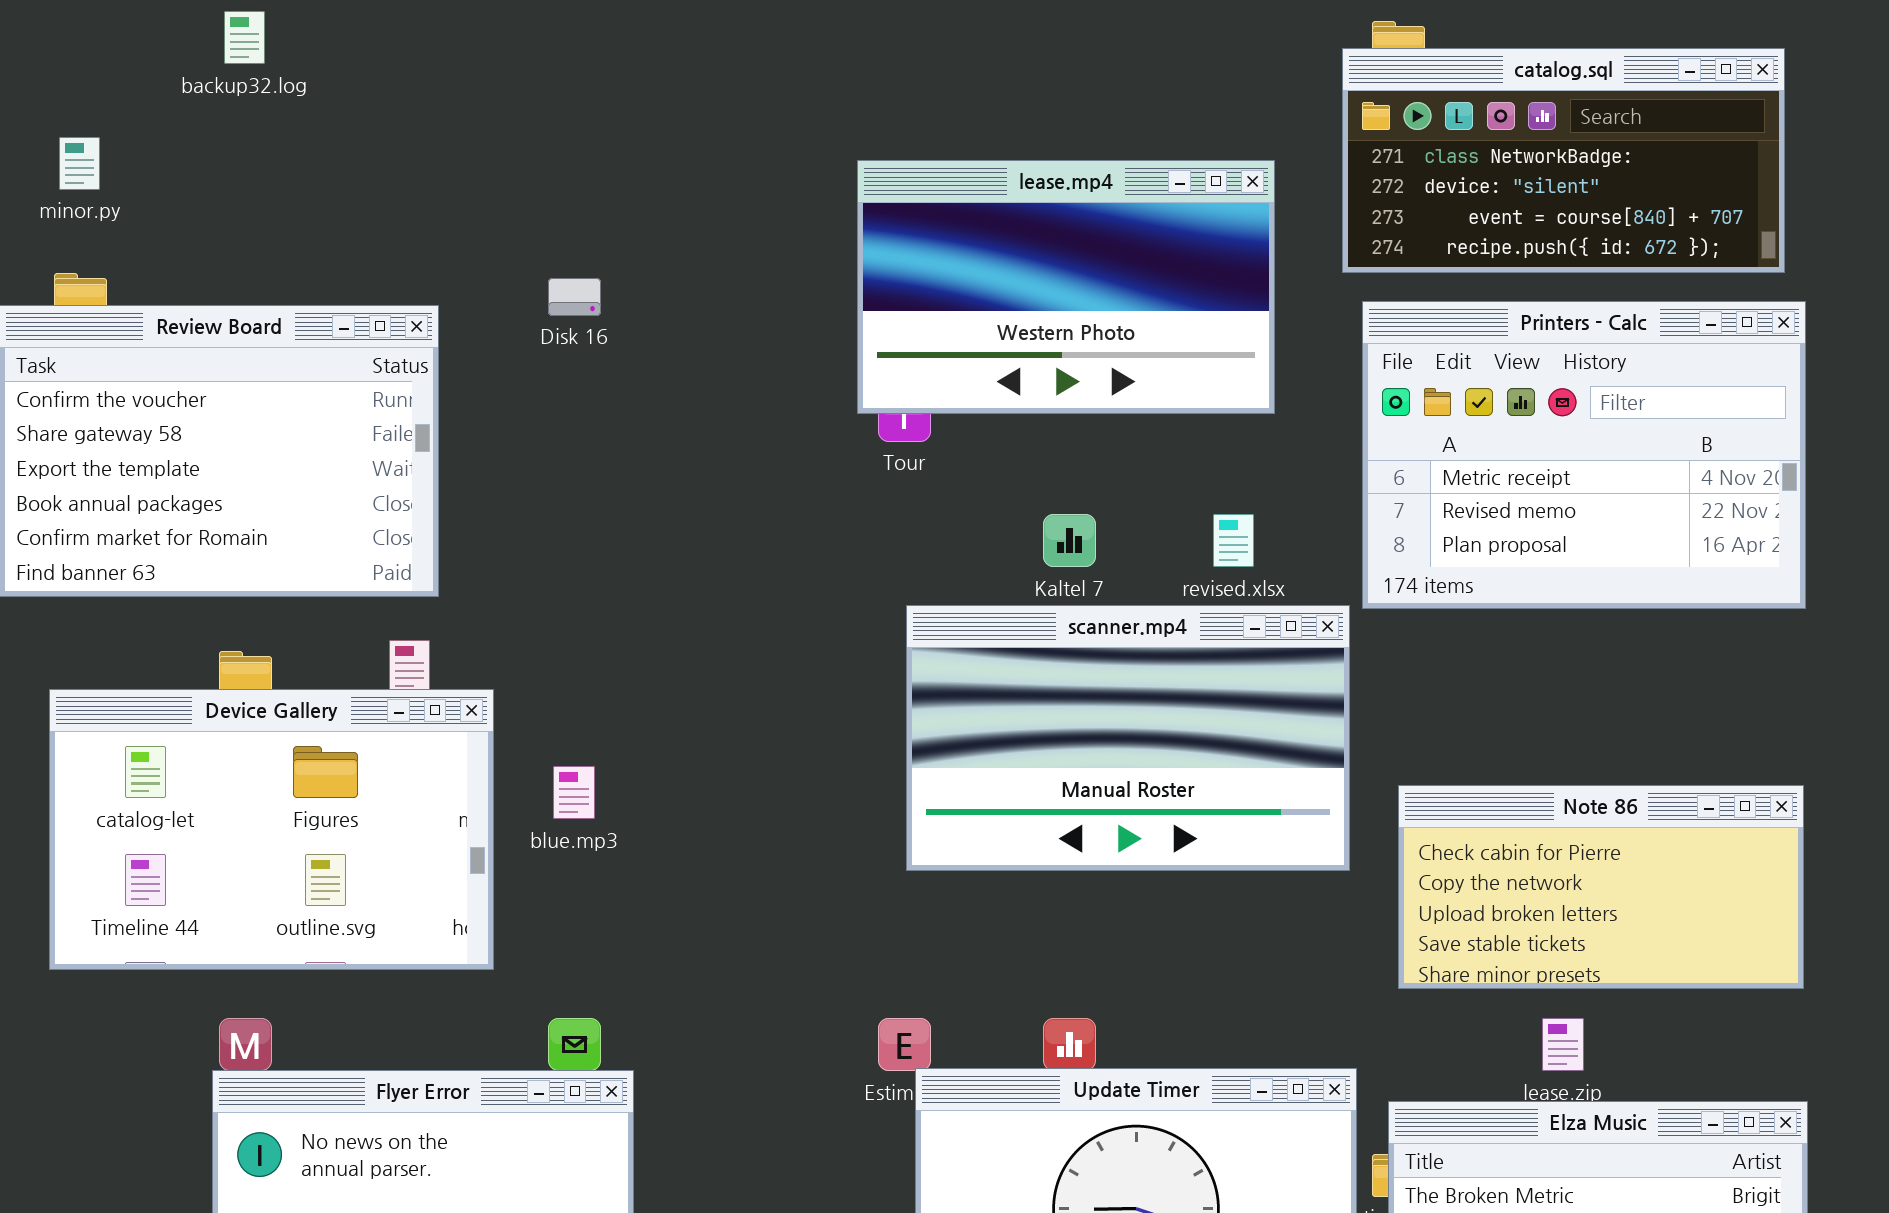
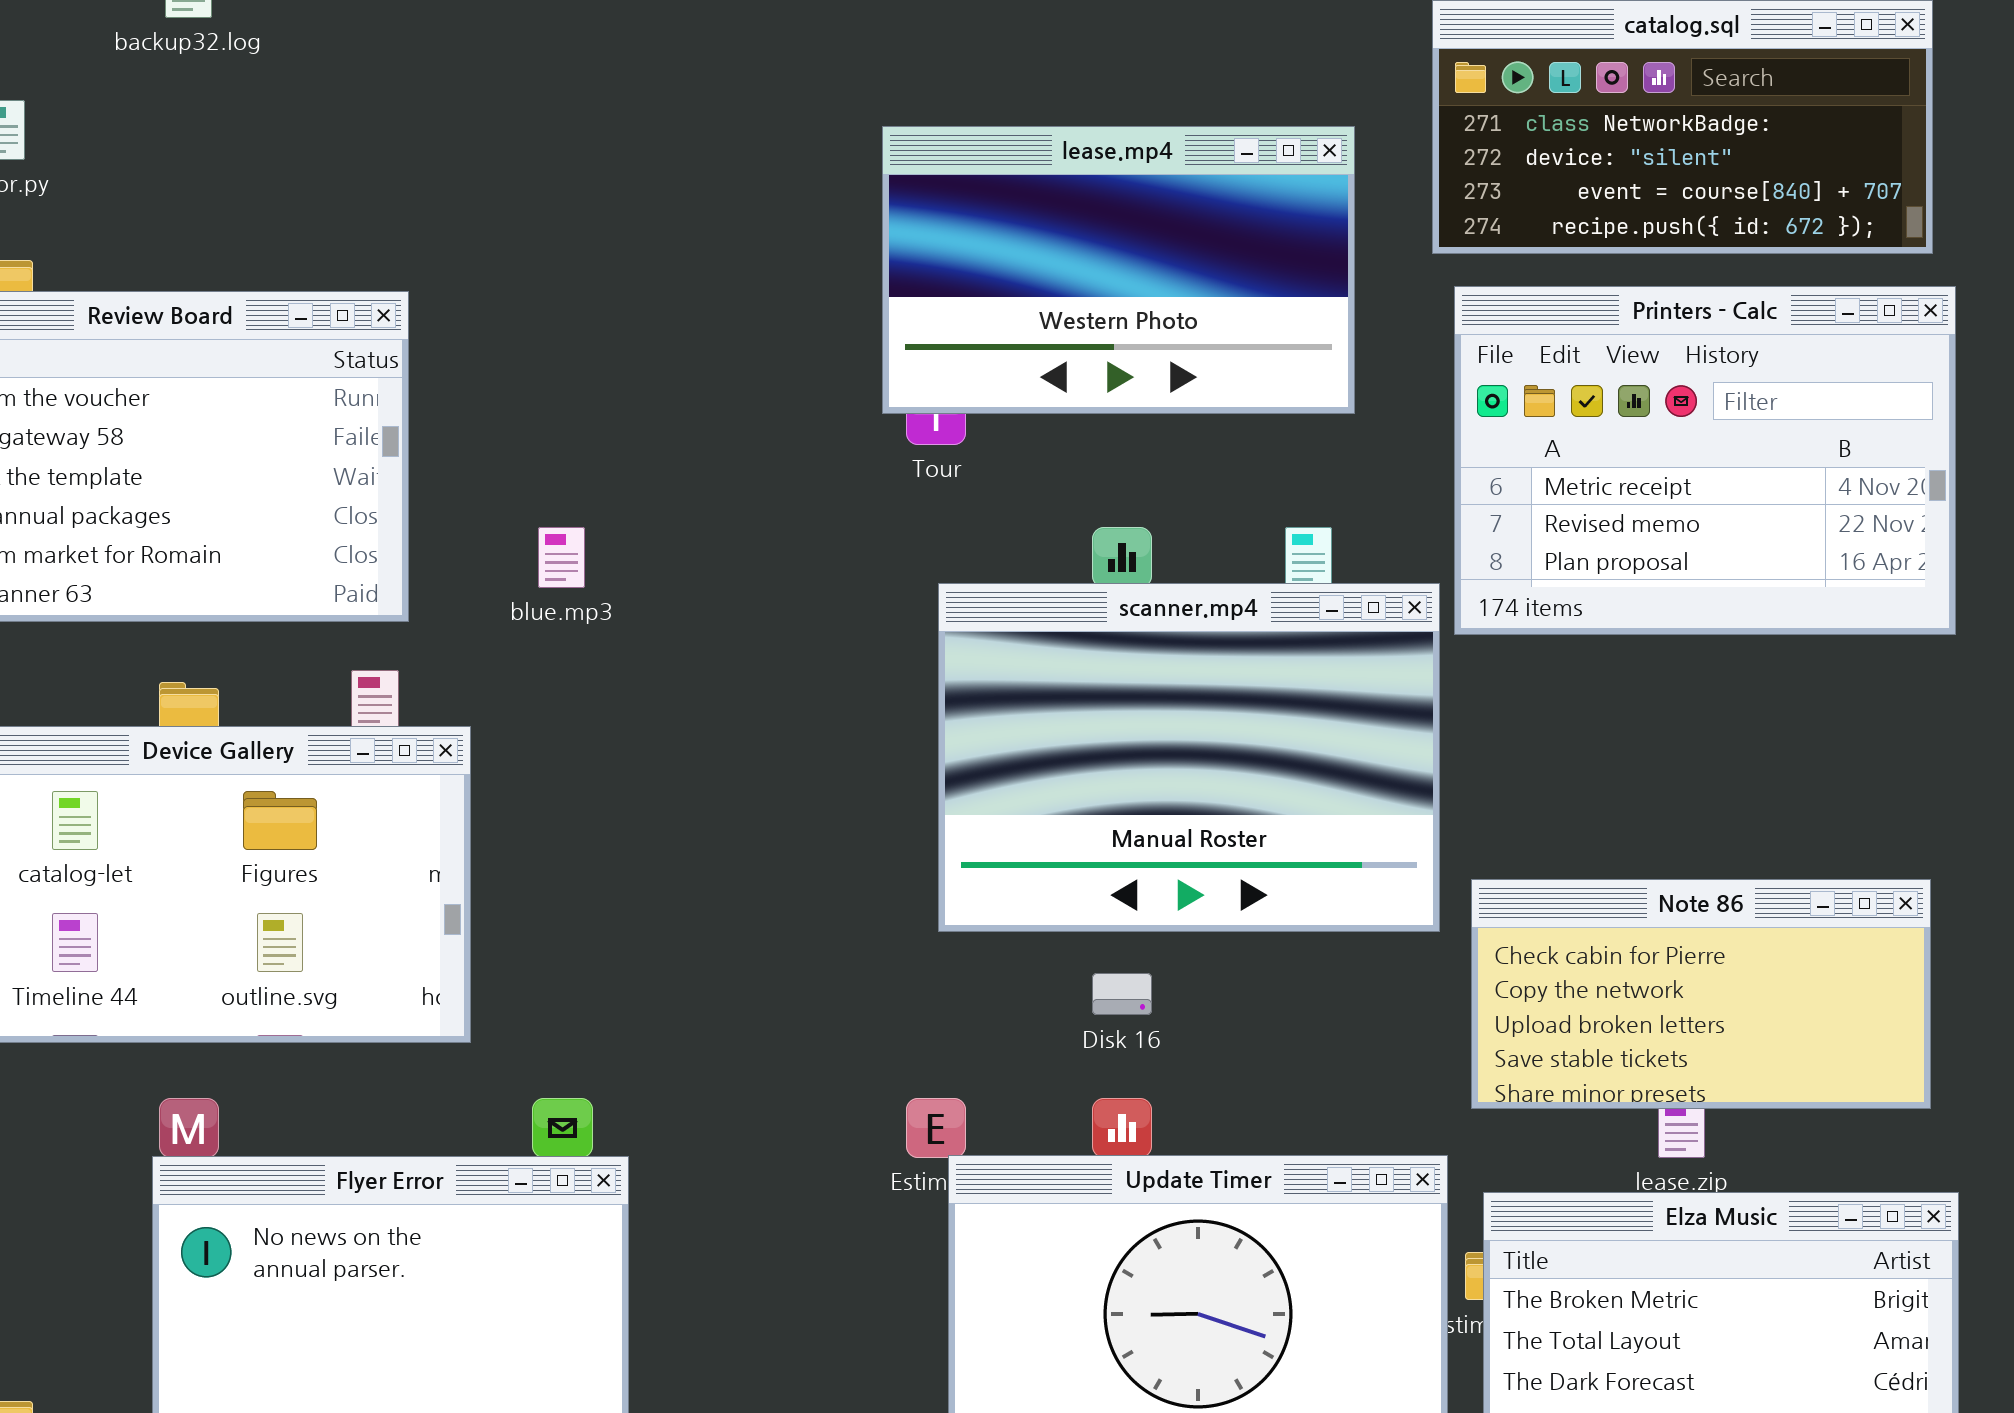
Disk 16: [548,278,601,316] -> [1092,973,1152,1015], moved
scanner.mp4: [906,605,1350,871] -> [938,583,1440,932], resized
blue.mp3: [553,766,595,819] -> [538,527,585,588], moved
Note 86: [1398,785,1804,989] -> [1471,879,1931,1109], moved

